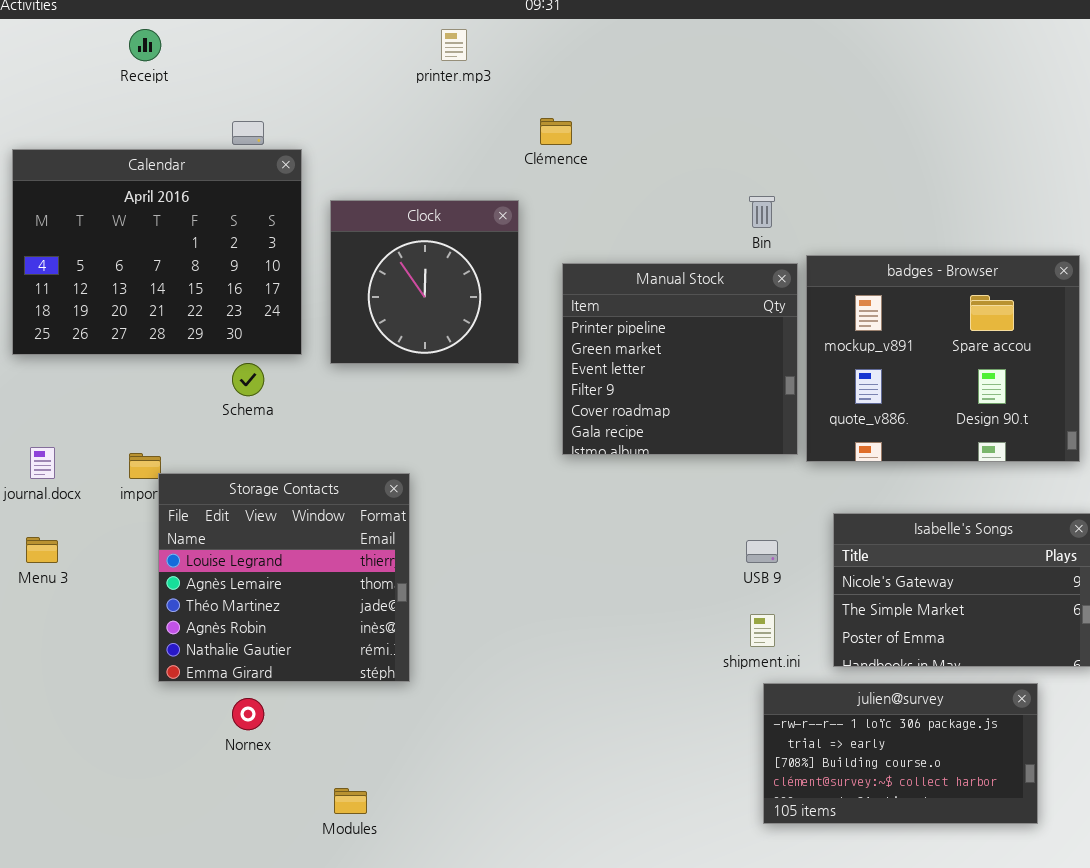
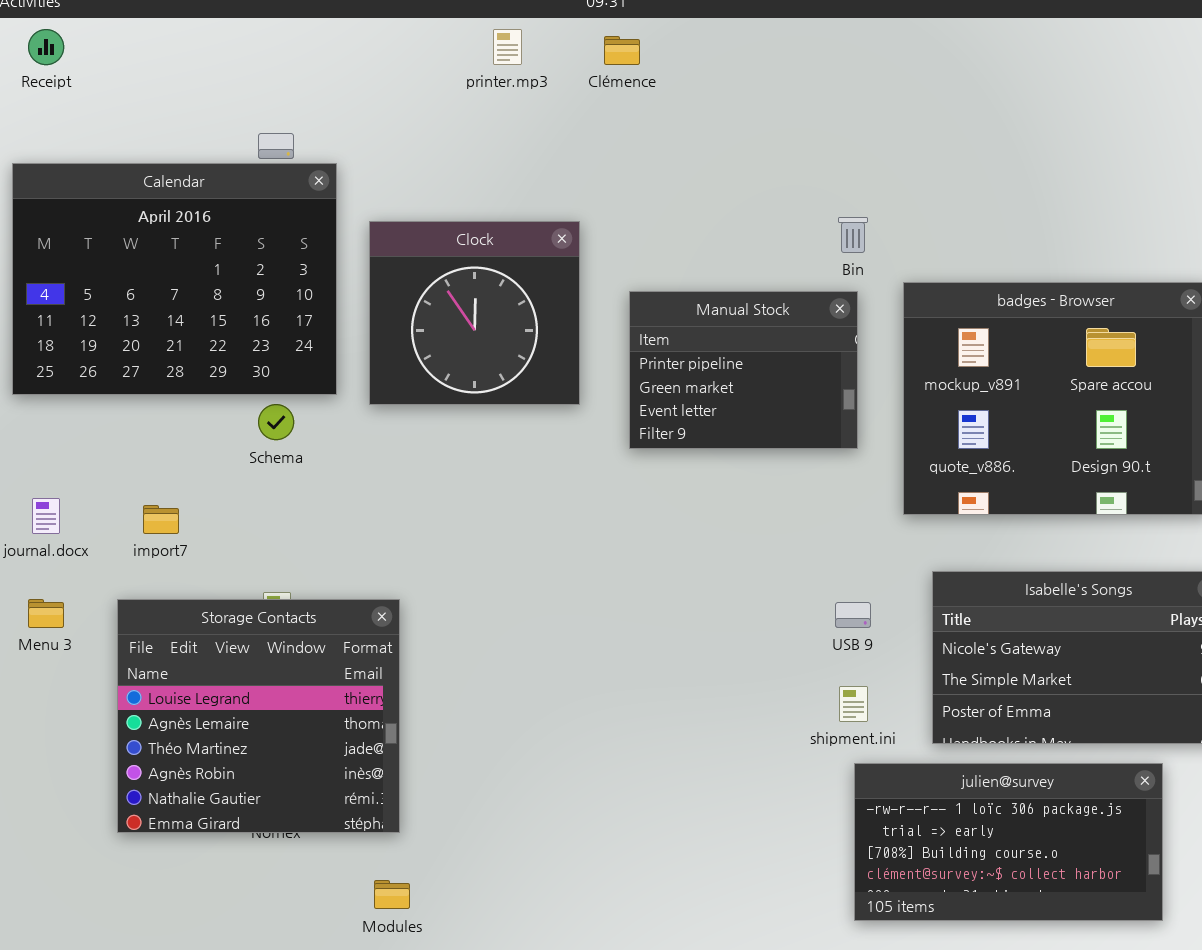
Receipt: [129,29,161,61] -> [28,29,64,65], moved
Clémence: [540,118,572,145] -> [604,36,640,65], moved
Manual Stock: [562,263,798,455] -> [629,291,858,449], resized
Storage Contacts: [158,473,410,682] -> [117,599,400,833], moved

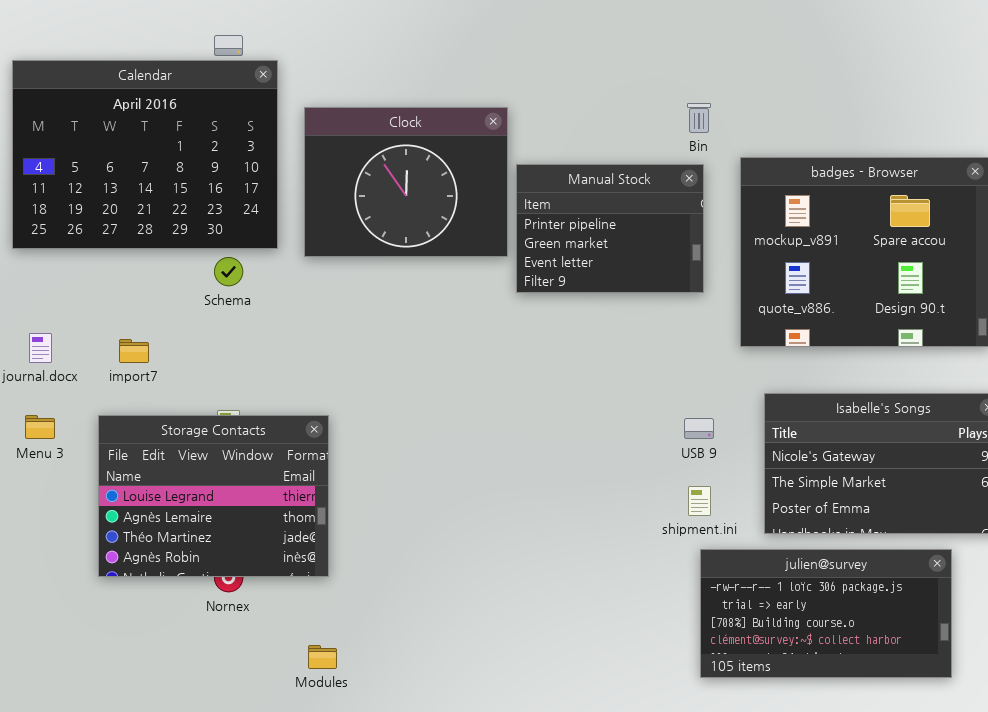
Clock: [369,221,580,405] -> [304,107,508,257], resized
Storage Contacts: [117,599,400,833] -> [98,415,329,577], resized

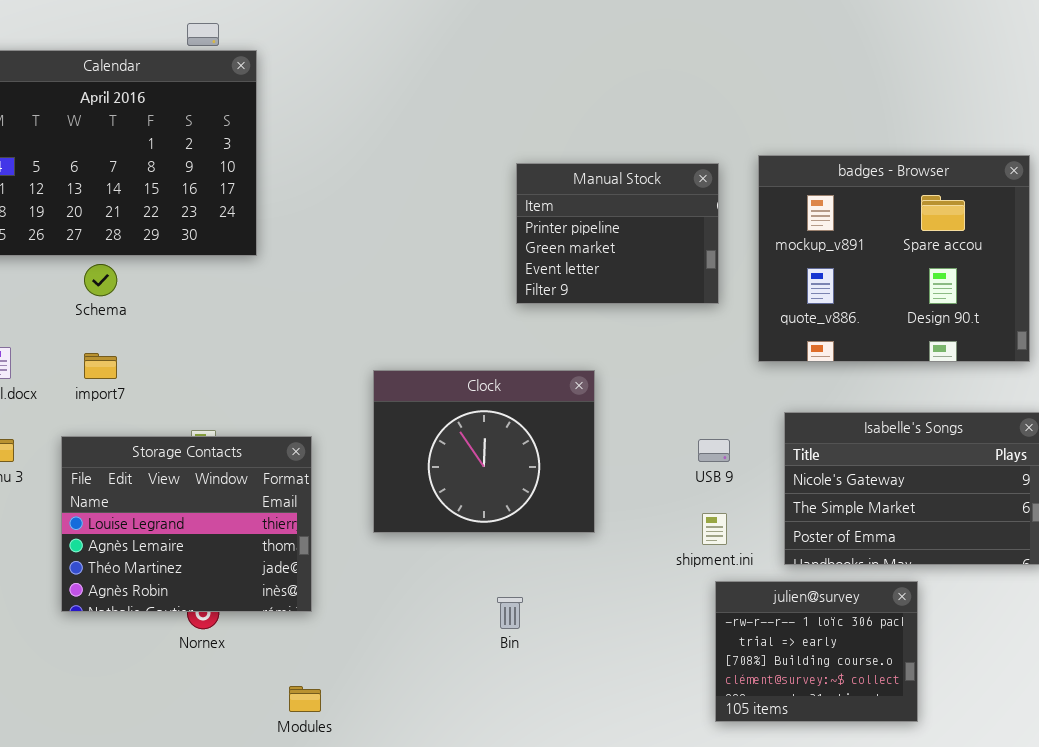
Bin: [687,103,711,133] -> [497,597,523,629], moved
Clock: [304,107,508,257] -> [373,370,595,533], moved
Schema: [214,257,243,286] -> [84,264,117,296], moved
julien@survey: [700,549,952,678] -> [715,581,918,722], resized

